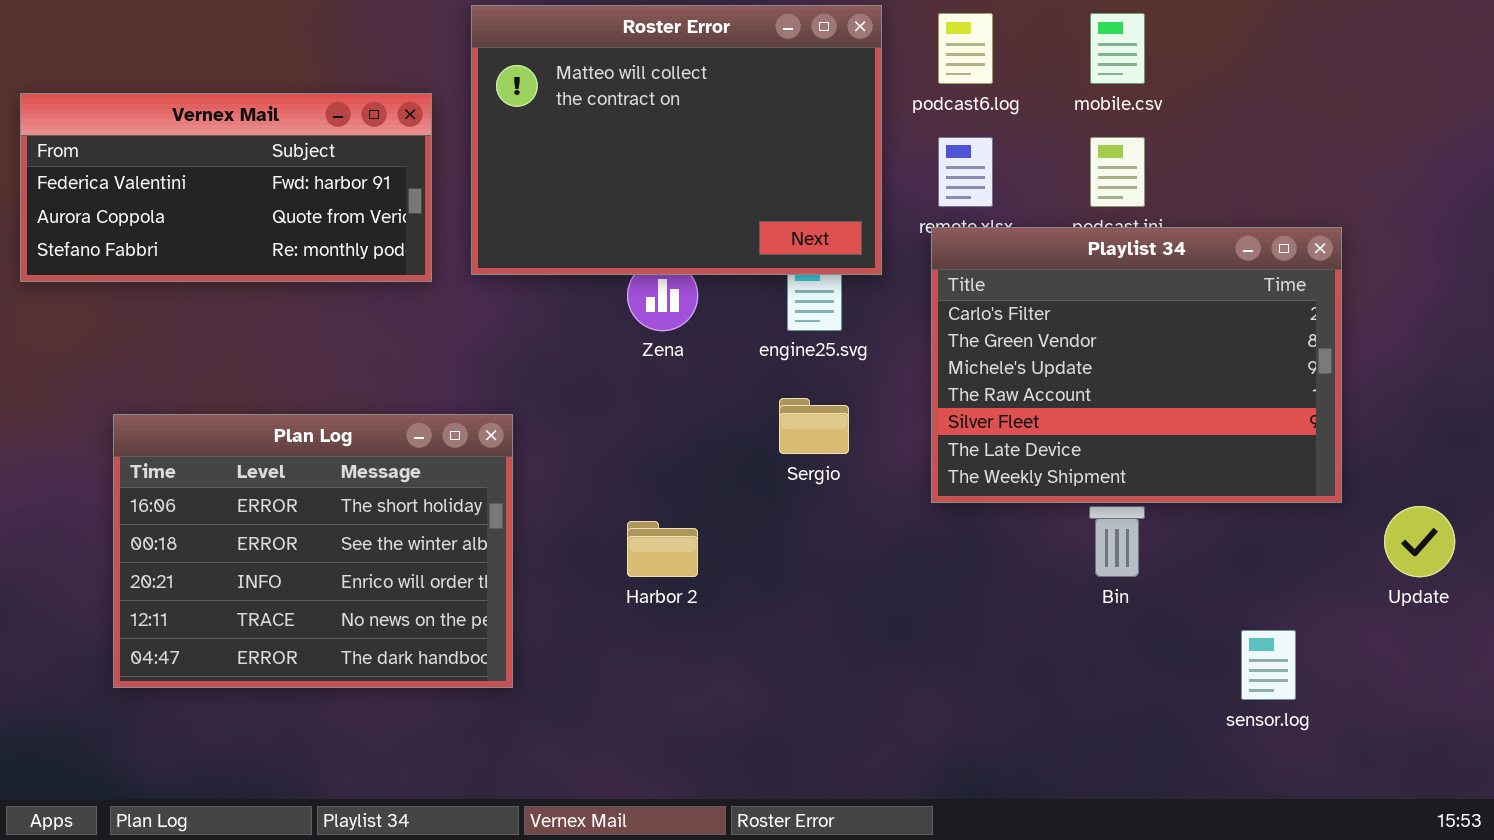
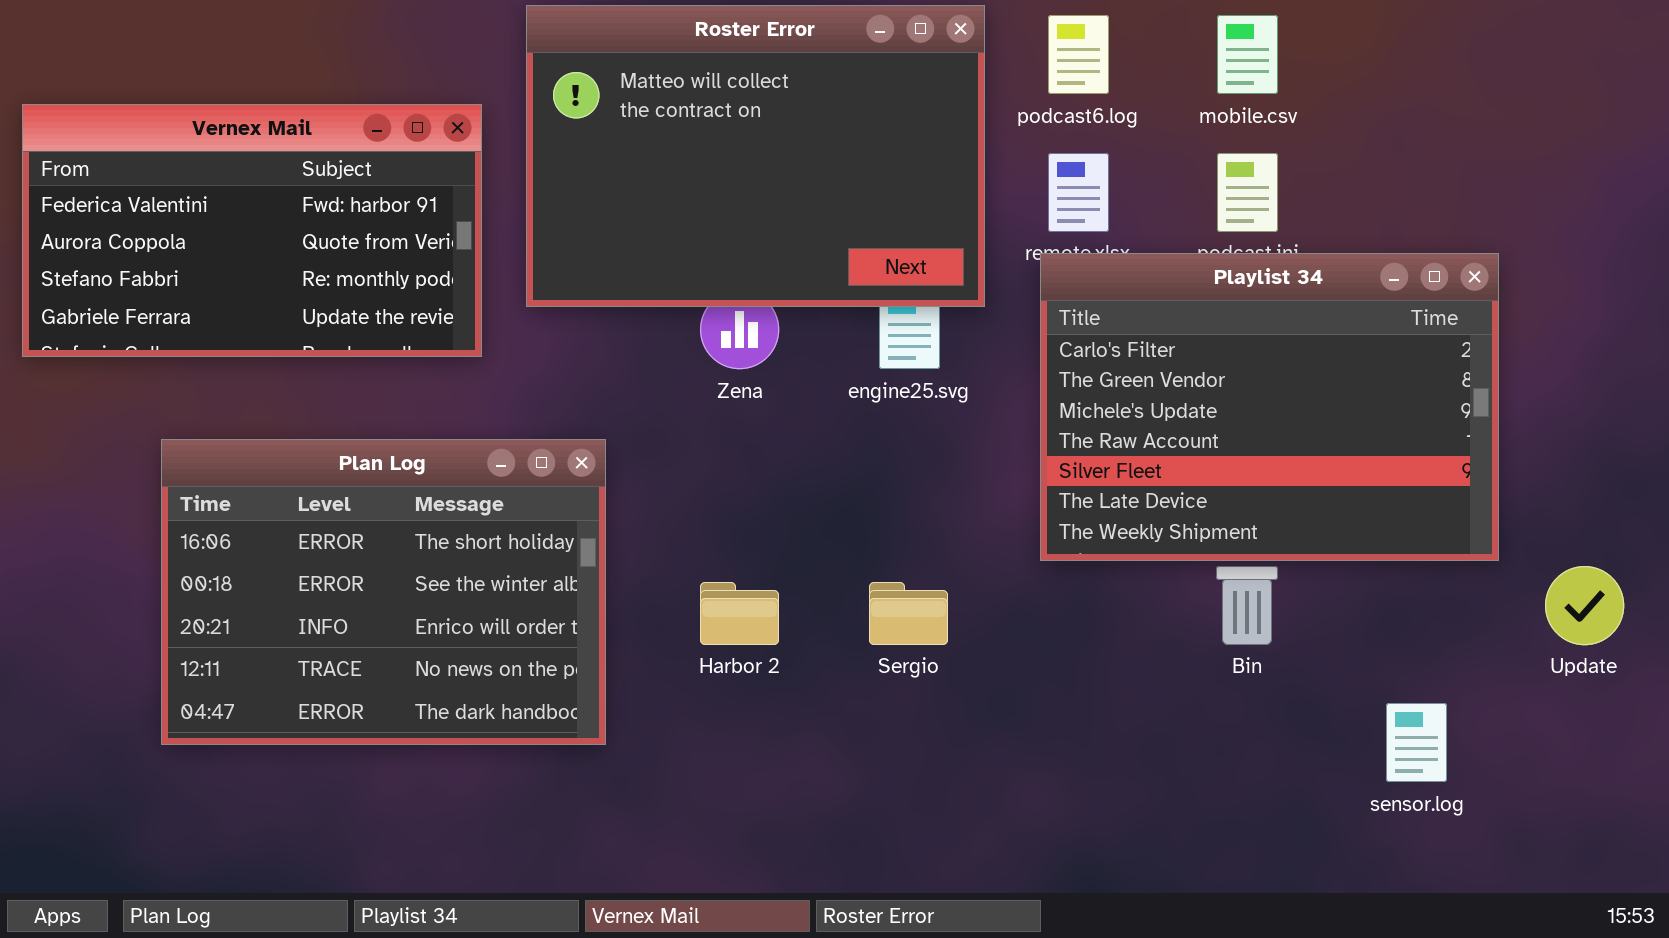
Vernex Mail: [20,93,432,282] -> [22,104,482,357], resized
Sergio: [779,398,849,454] -> [869,582,948,645], moved
Plan Log: [113,414,513,688] -> [161,439,606,745], moved

